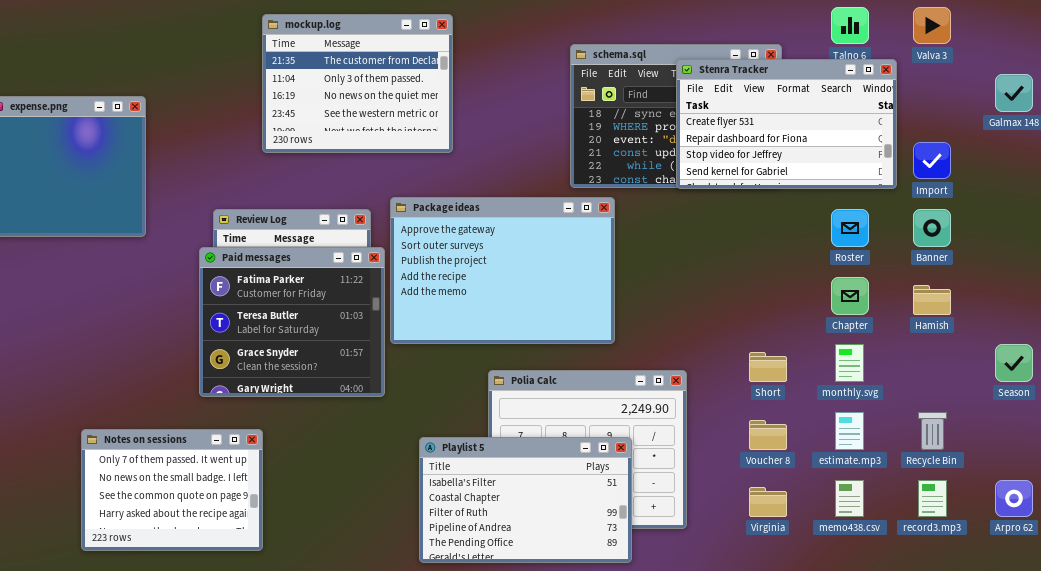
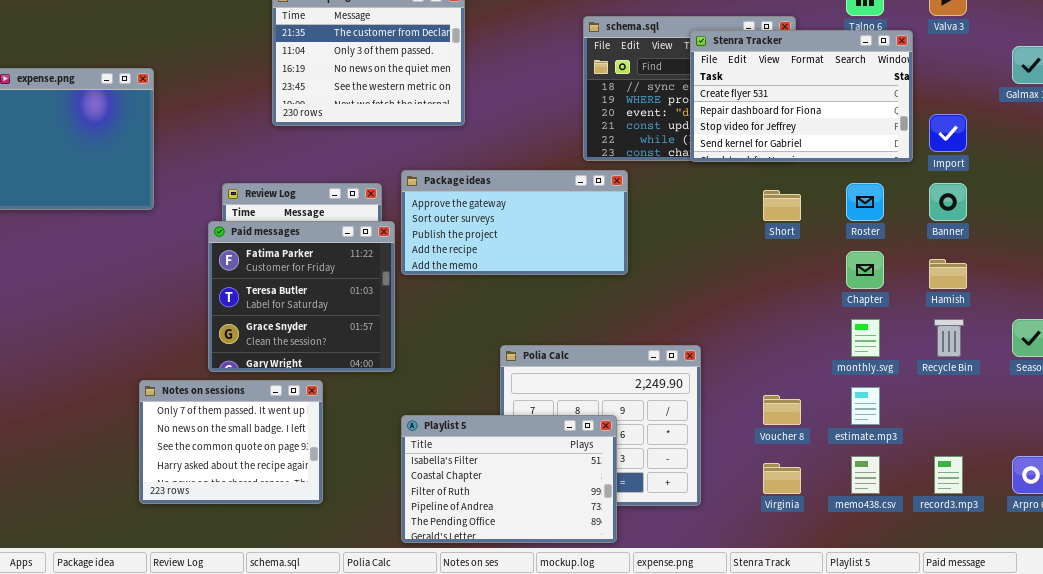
Package ideas: [390,197,615,344] -> [401,170,628,275], resized
Short: [749,352,787,382] -> [763,190,801,221], moved
Recycle Bin: [918,412,947,450] -> [934,319,964,357], moved
Notes on sessions: [81,429,263,551] -> [139,380,323,504], moved
Playlist 5: [419,437,632,563] -> [401,415,617,543], moved

